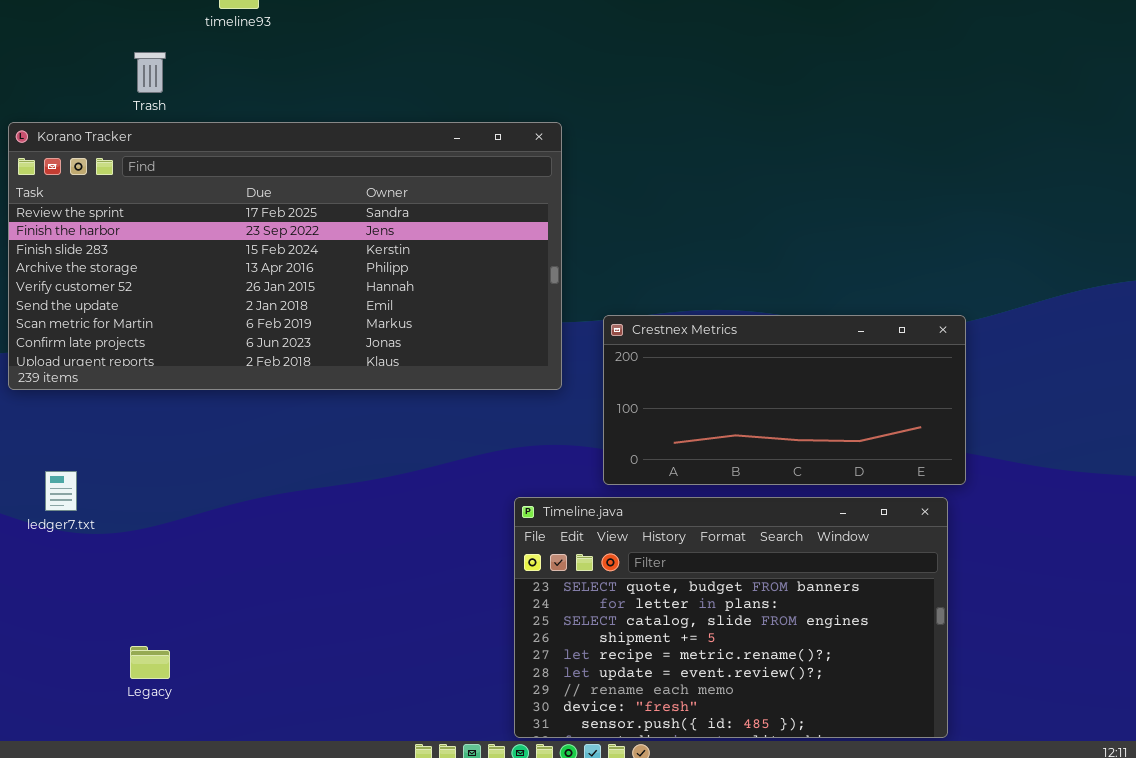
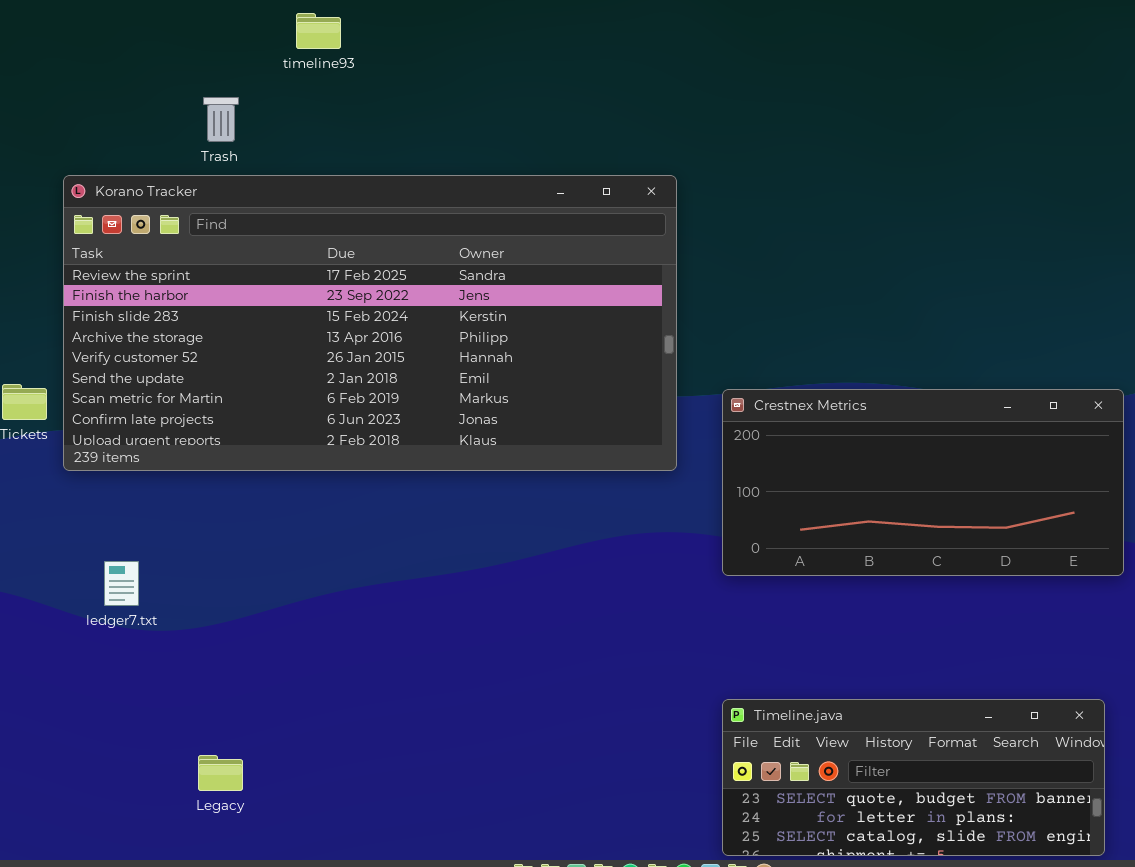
Timeline.java: [514,497,948,738] -> [722,699,1105,856], resized

